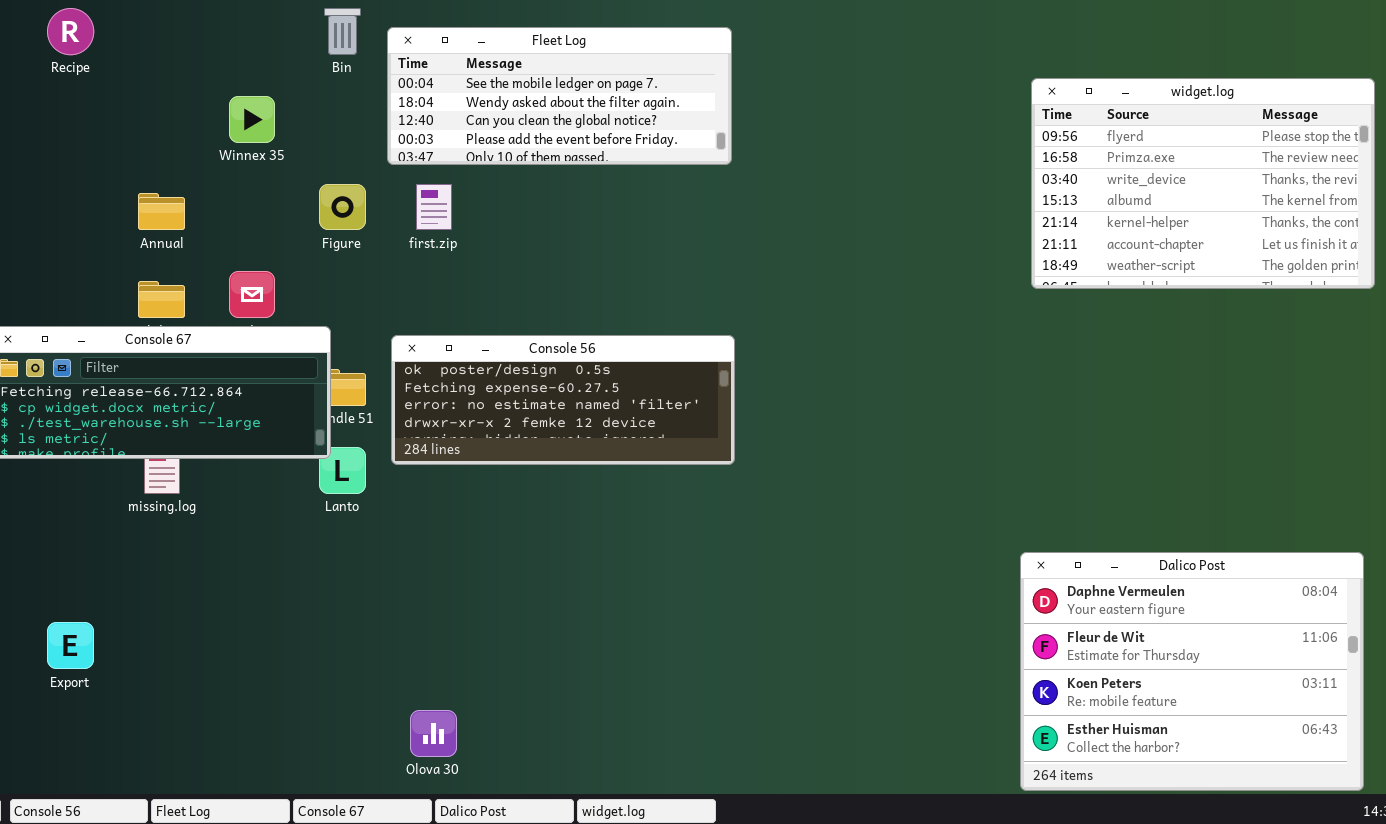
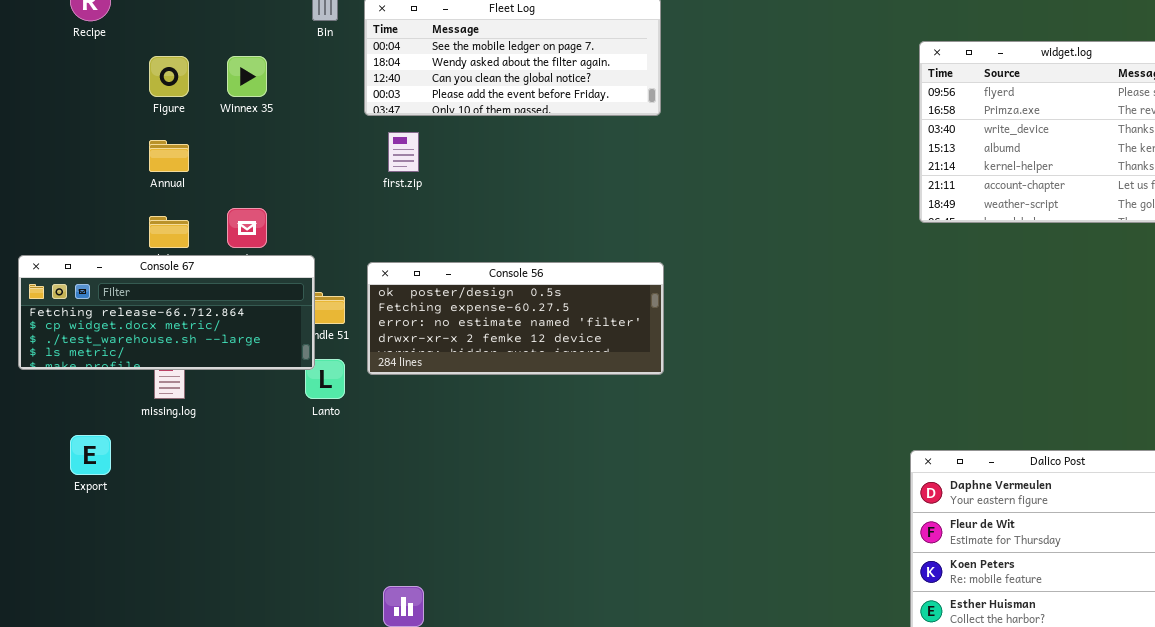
Figure: [319,184,366,230] -> [149,56,189,97], moved
Export: [47,622,94,669] -> [70,435,111,475], moved

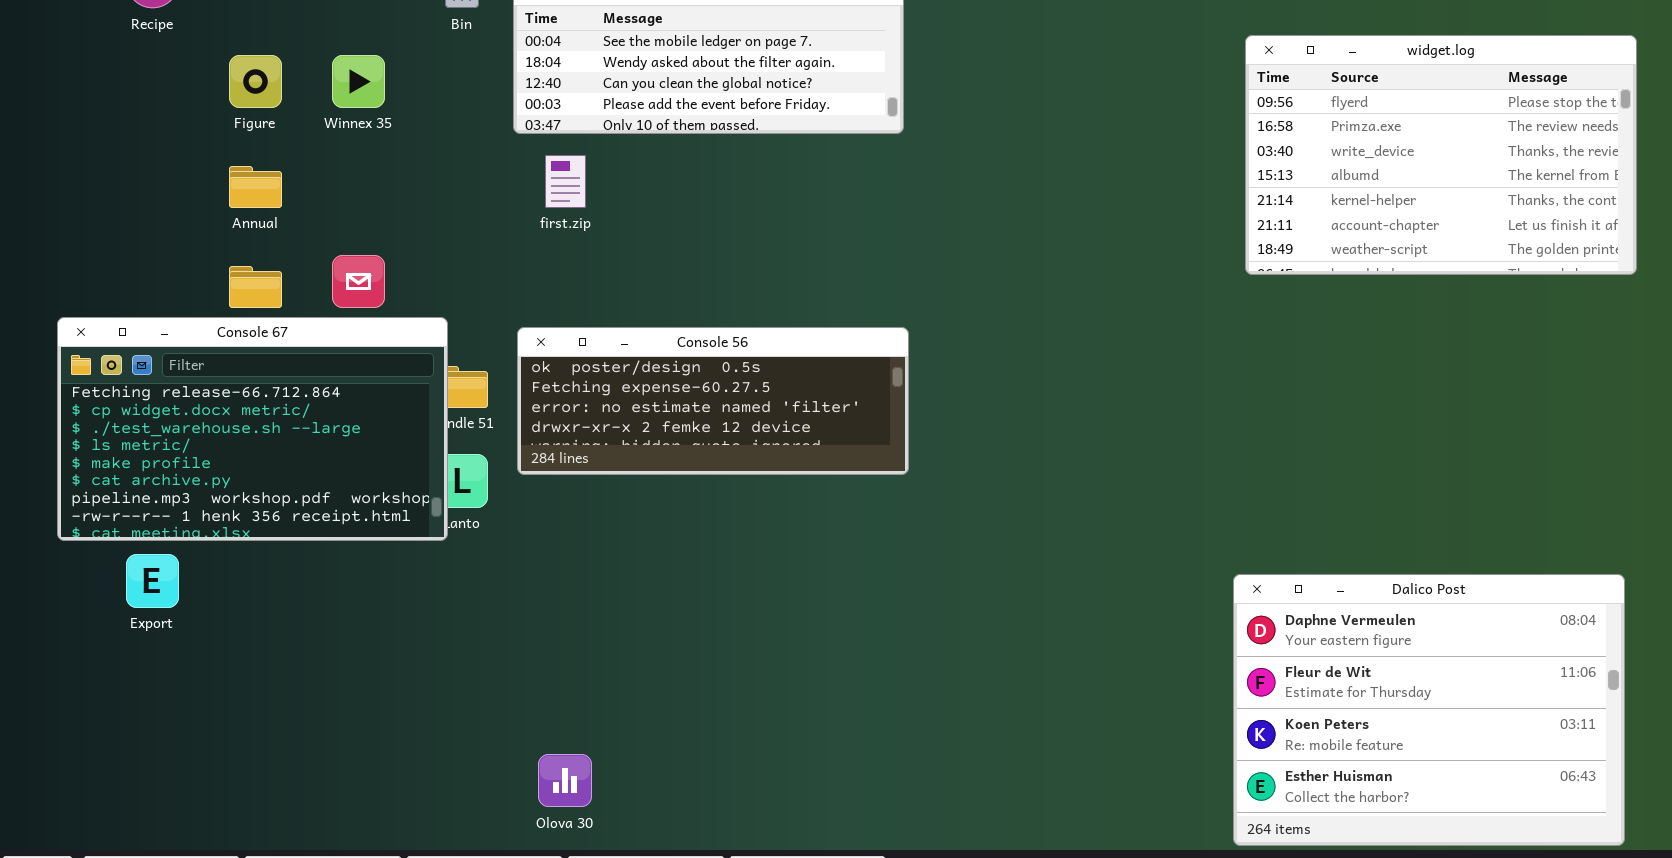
Console 67: [18,255,315,370] -> [57,317,448,541], resized

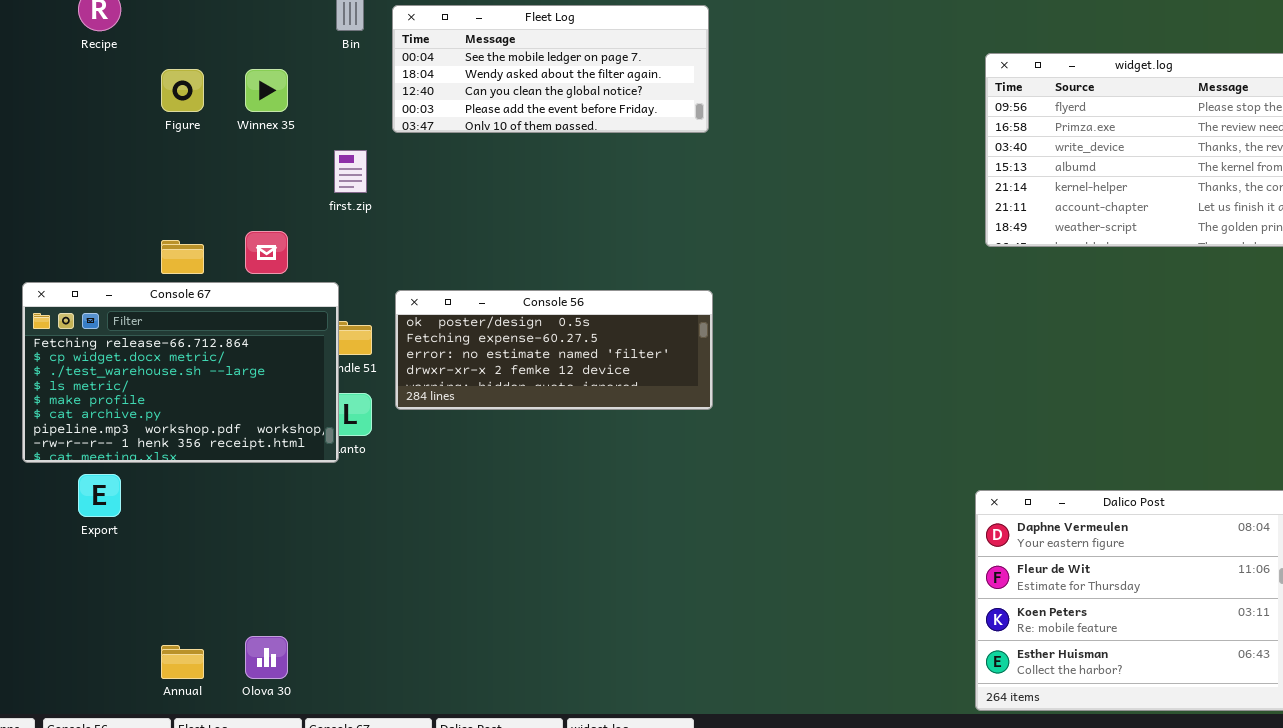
first.zip: [545,155,586,208] -> [334,150,367,193], moved
Annual: [229,166,282,208] -> [161,645,204,679], moved
Olova 30: [538,754,592,807] -> [245,636,288,679], moved

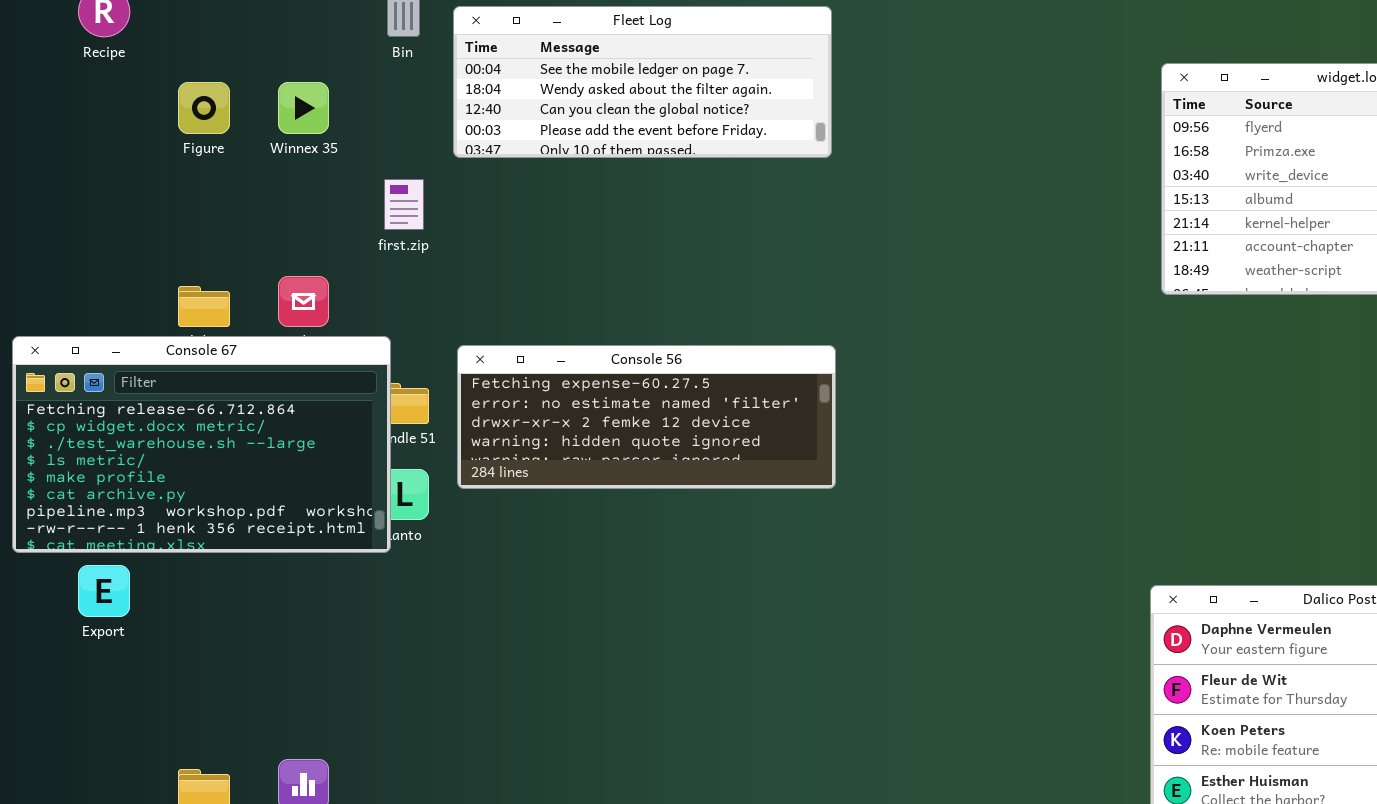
Console 56: [395,290,713,410] -> [457,345,836,489], scrolled down 1 row

